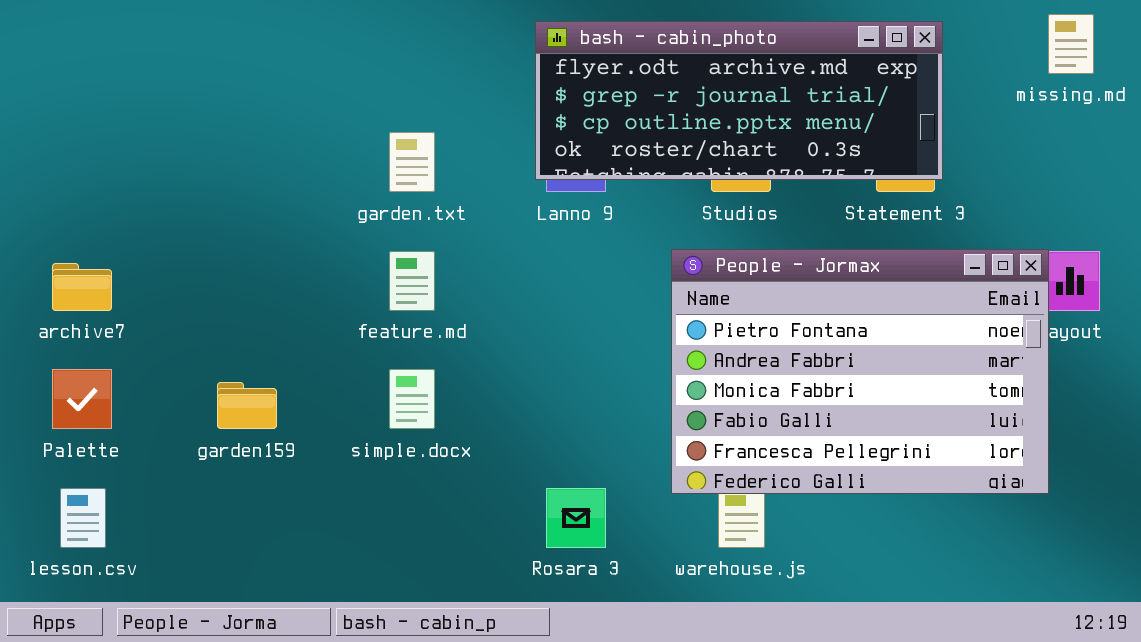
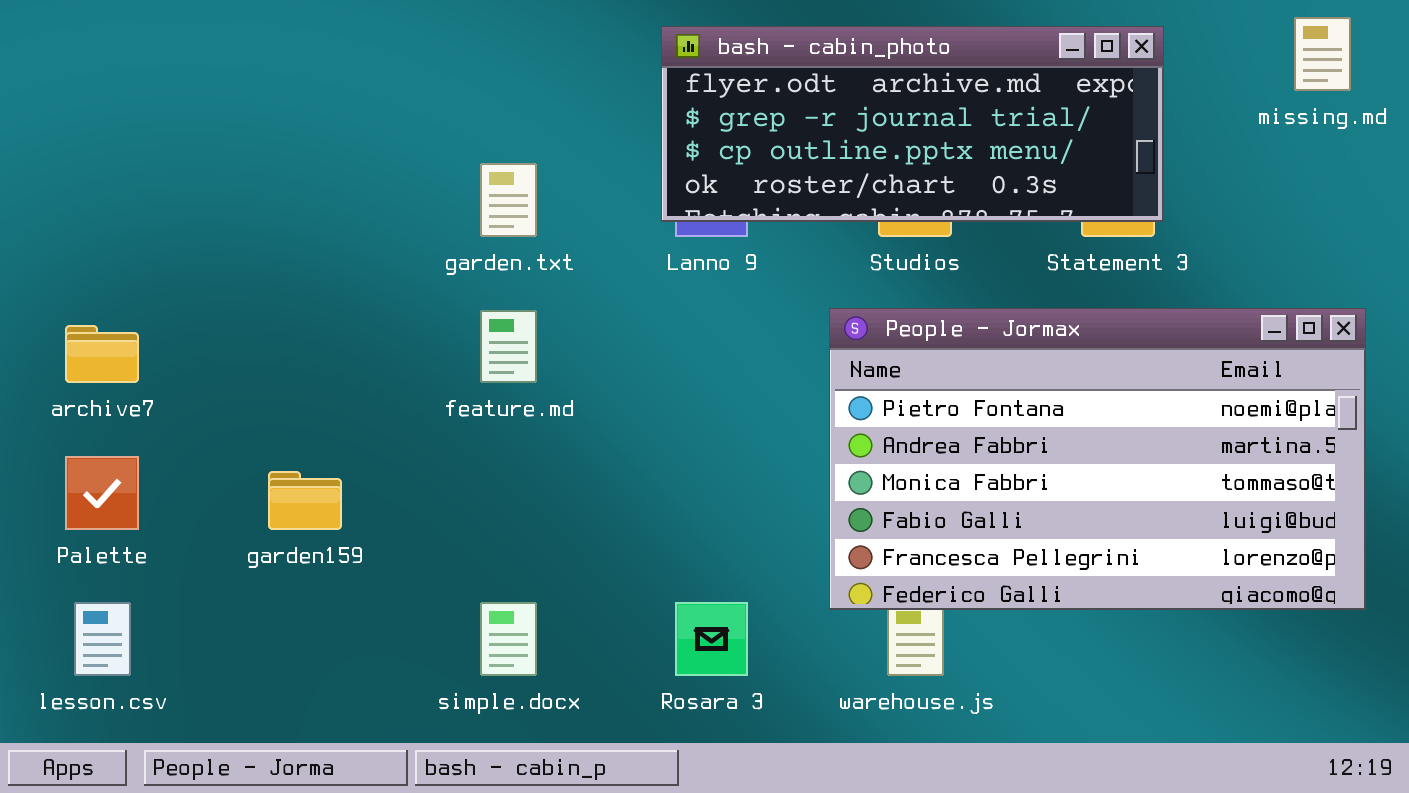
People - Jormax: [671,249,1049,494] -> [829,308,1366,610], resized
simple.docx: [389,369,435,429] -> [480,602,537,676], moved

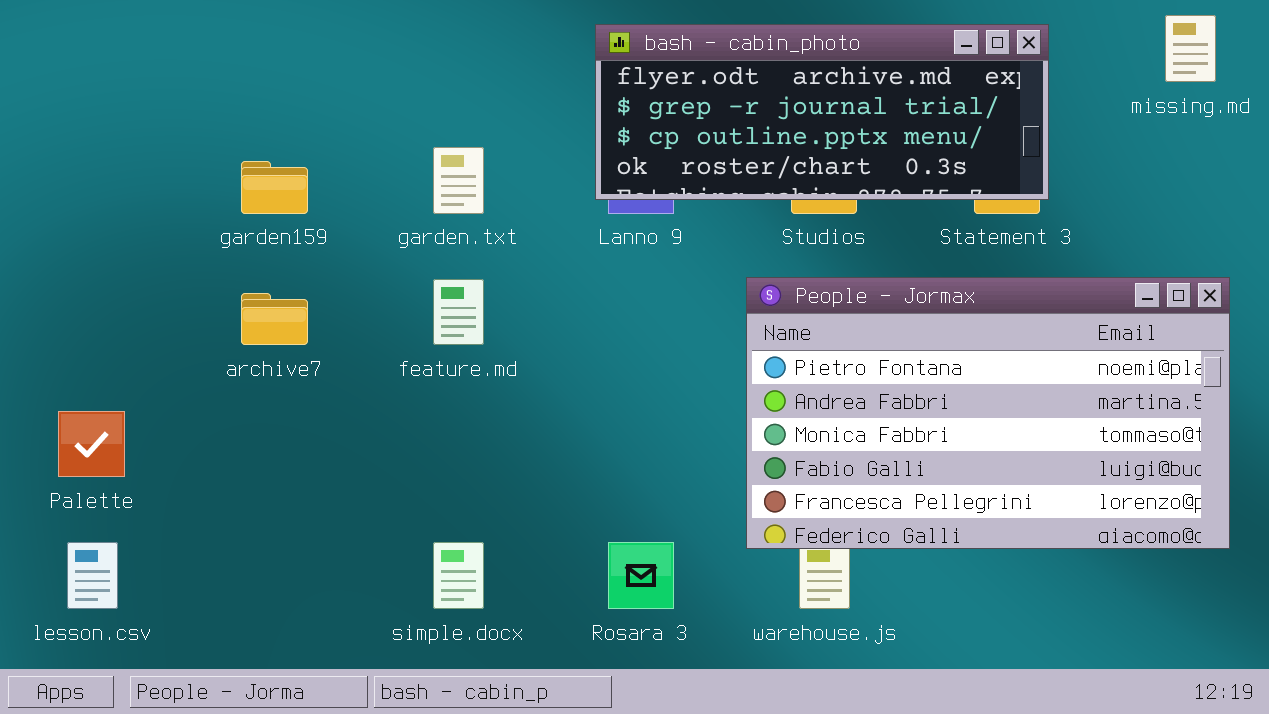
archive7: [65,325,139,383] -> [241,293,308,345], moved
garden159: [268,471,342,530] -> [241,161,308,214], moved

